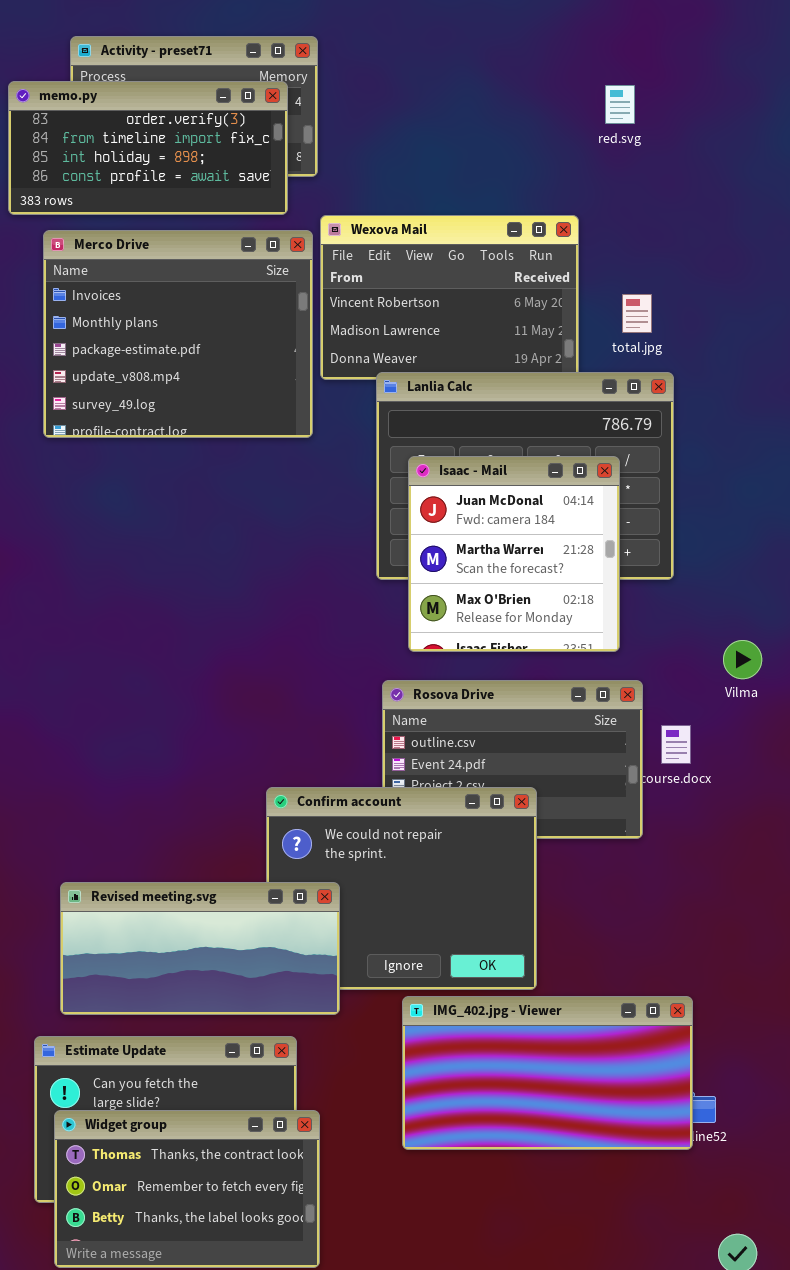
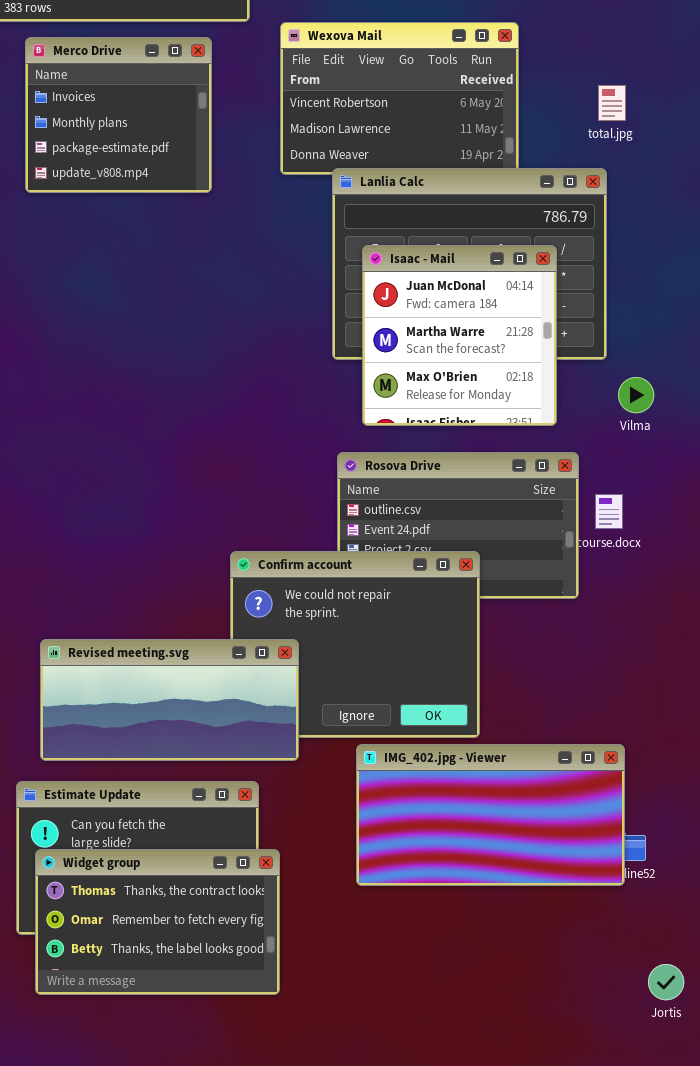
Merco Drive: [43,230,313,438] -> [25,37,212,193], resized
total.jpg: [622,294,652,333] -> [598,85,626,121], moved
Vilma: [723,640,762,679] -> [618,377,654,413], moved

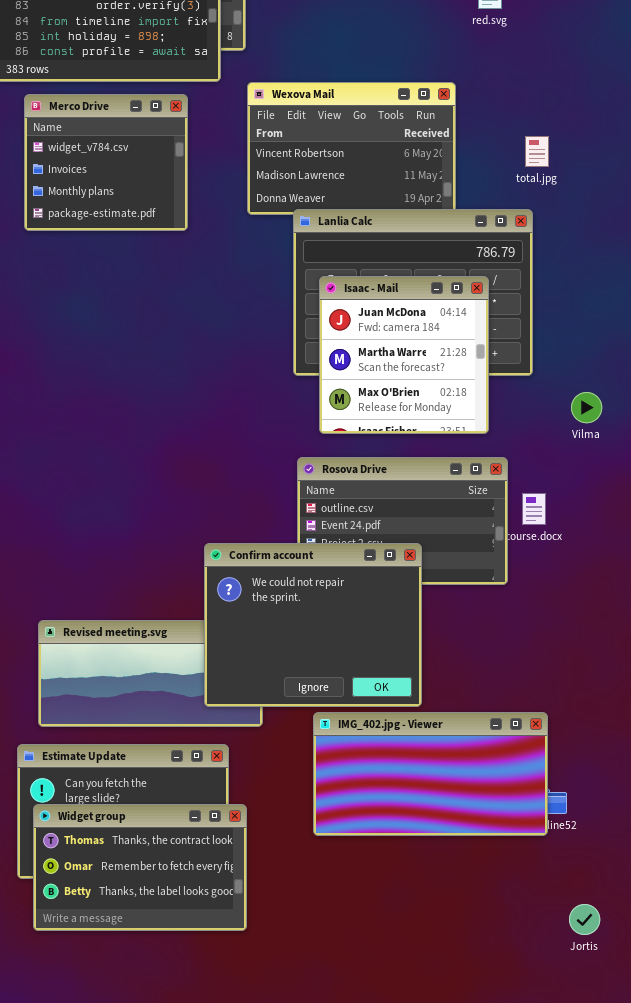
Merco Drive: [25,37,212,193] -> [24,94,188,231], scrolled up 1 row
Vilma: [618,377,654,413] -> [571,392,602,423], moved
Confirm account: [230,551,480,738] -> [204,543,422,707], raised

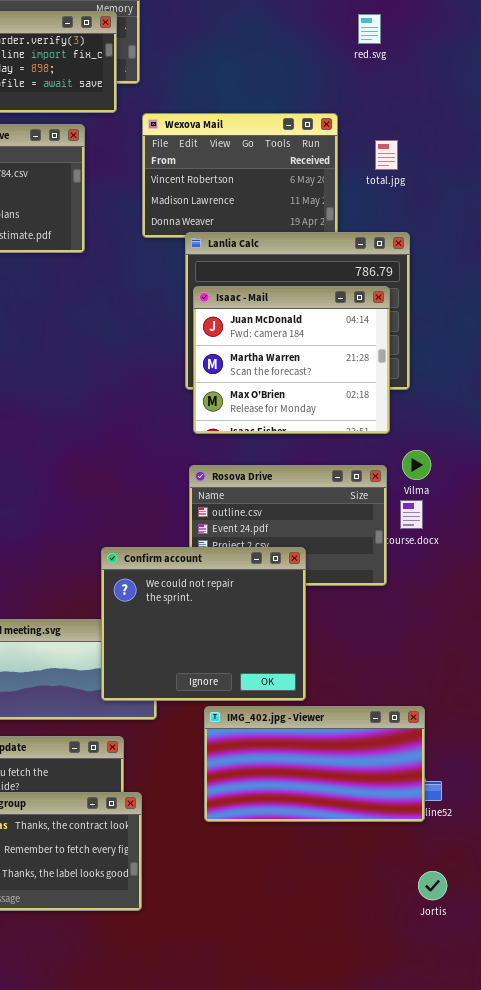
total.jpg: [525,136,549,167] -> [375,140,398,170], moved
Isaac - Mail: [319,276,489,434] -> [193,286,390,434], moved, resized
Vilma: [571,392,602,423] -> [402,450,431,480], moved
Jortis: [569,904,600,935] -> [418,871,447,900], moved

